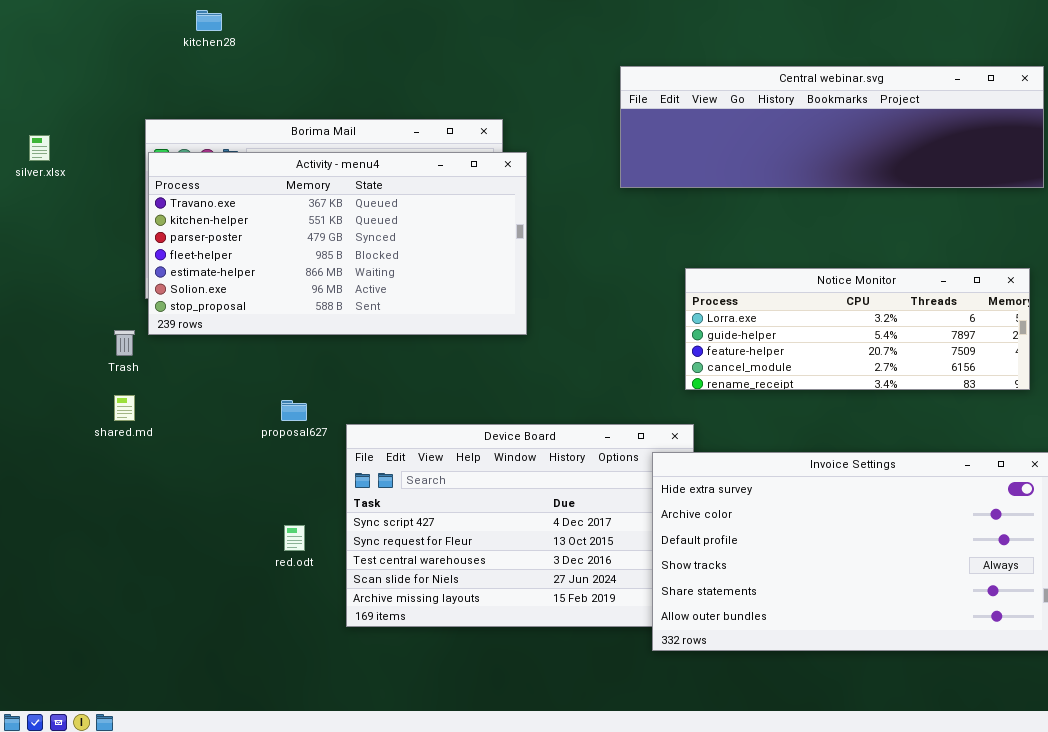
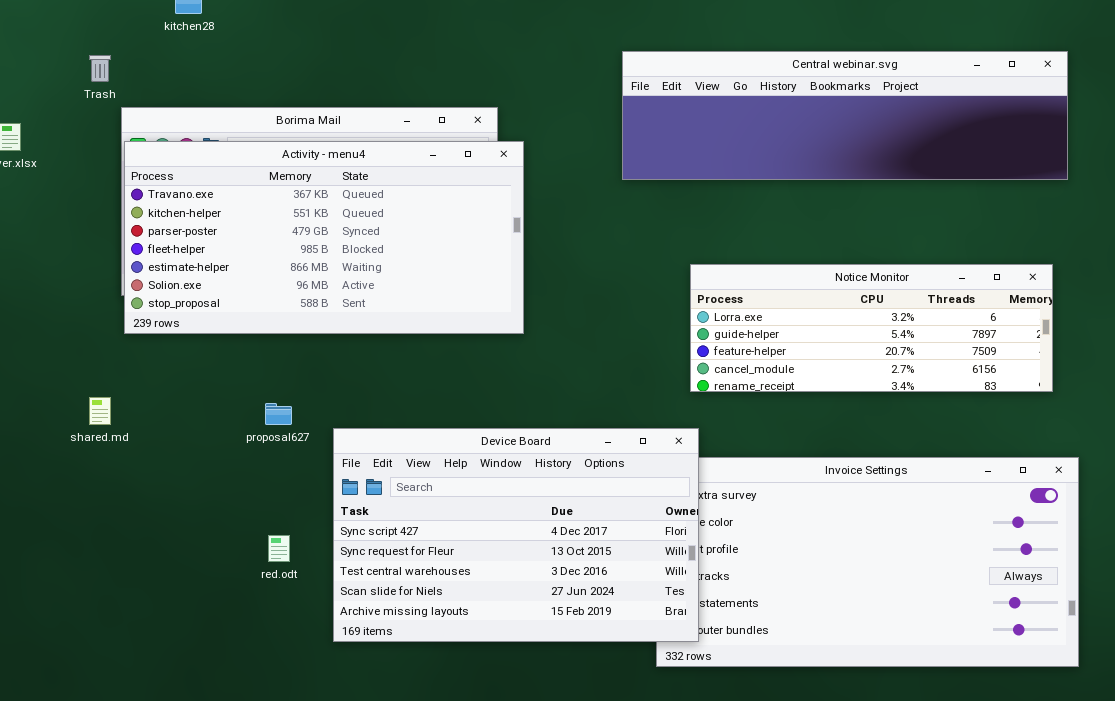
Trash: [114,330,135,356] -> [89,55,111,82], moved
Device Board: [346,424,694,627] -> [333,428,699,642], raised

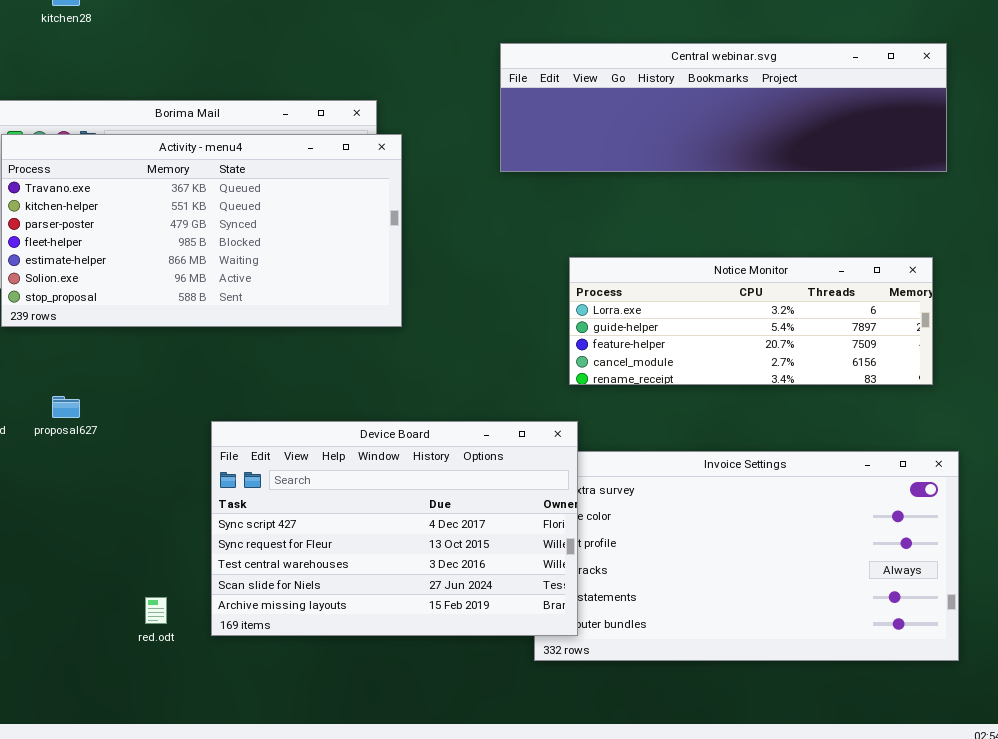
proposal627: [265,403,292,425] -> [52,396,80,418], moved
red.odt: [268,535,290,562] -> [145,597,167,624], moved

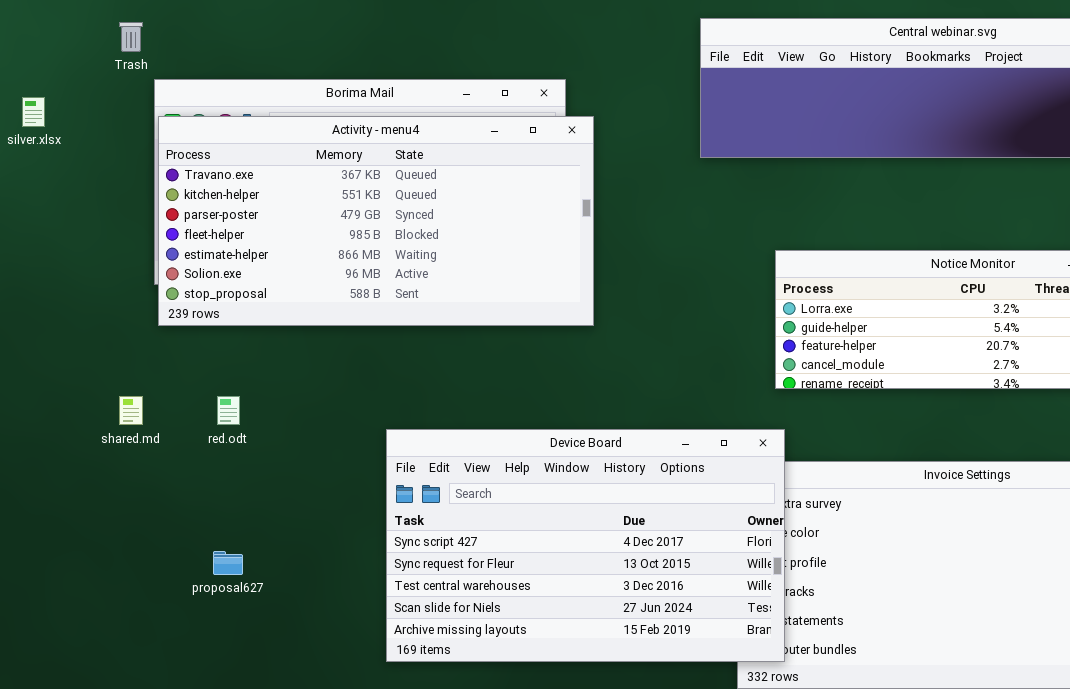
proposal627: [52,396,80,418] -> [213,551,243,575], moved
red.odt: [145,597,167,624] -> [217,396,240,425], moved

